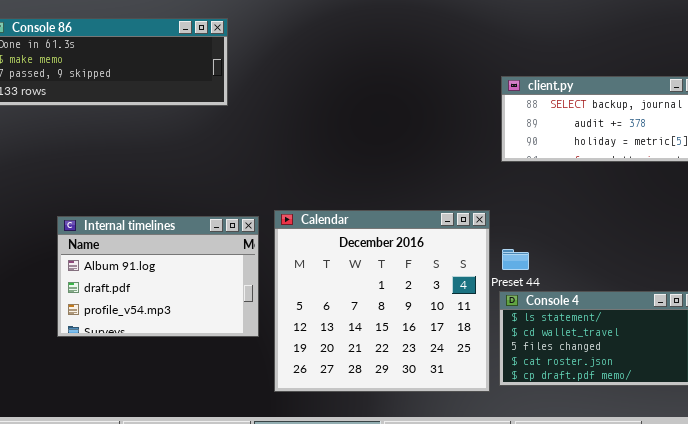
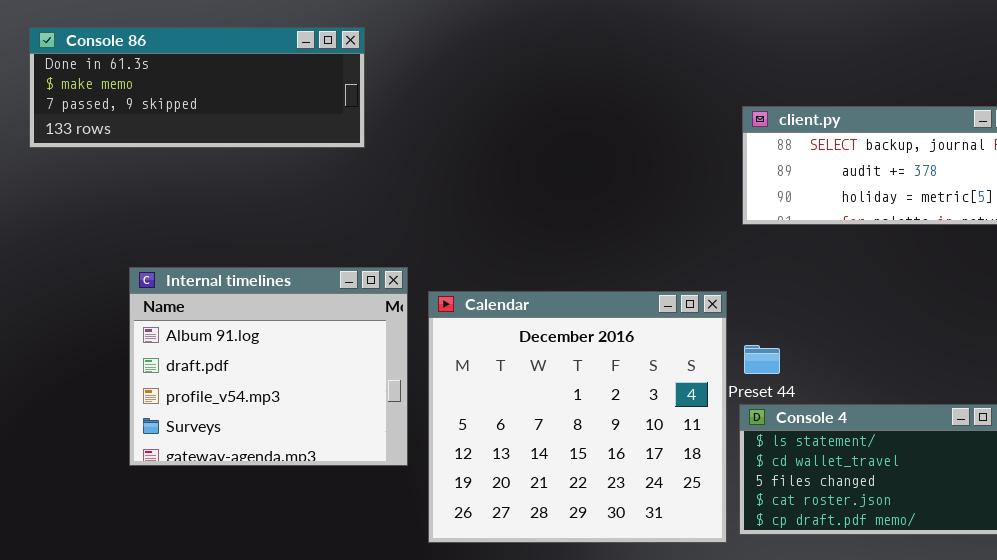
Internal timelines: [57,216,259,337] -> [129,267,408,466], resized

